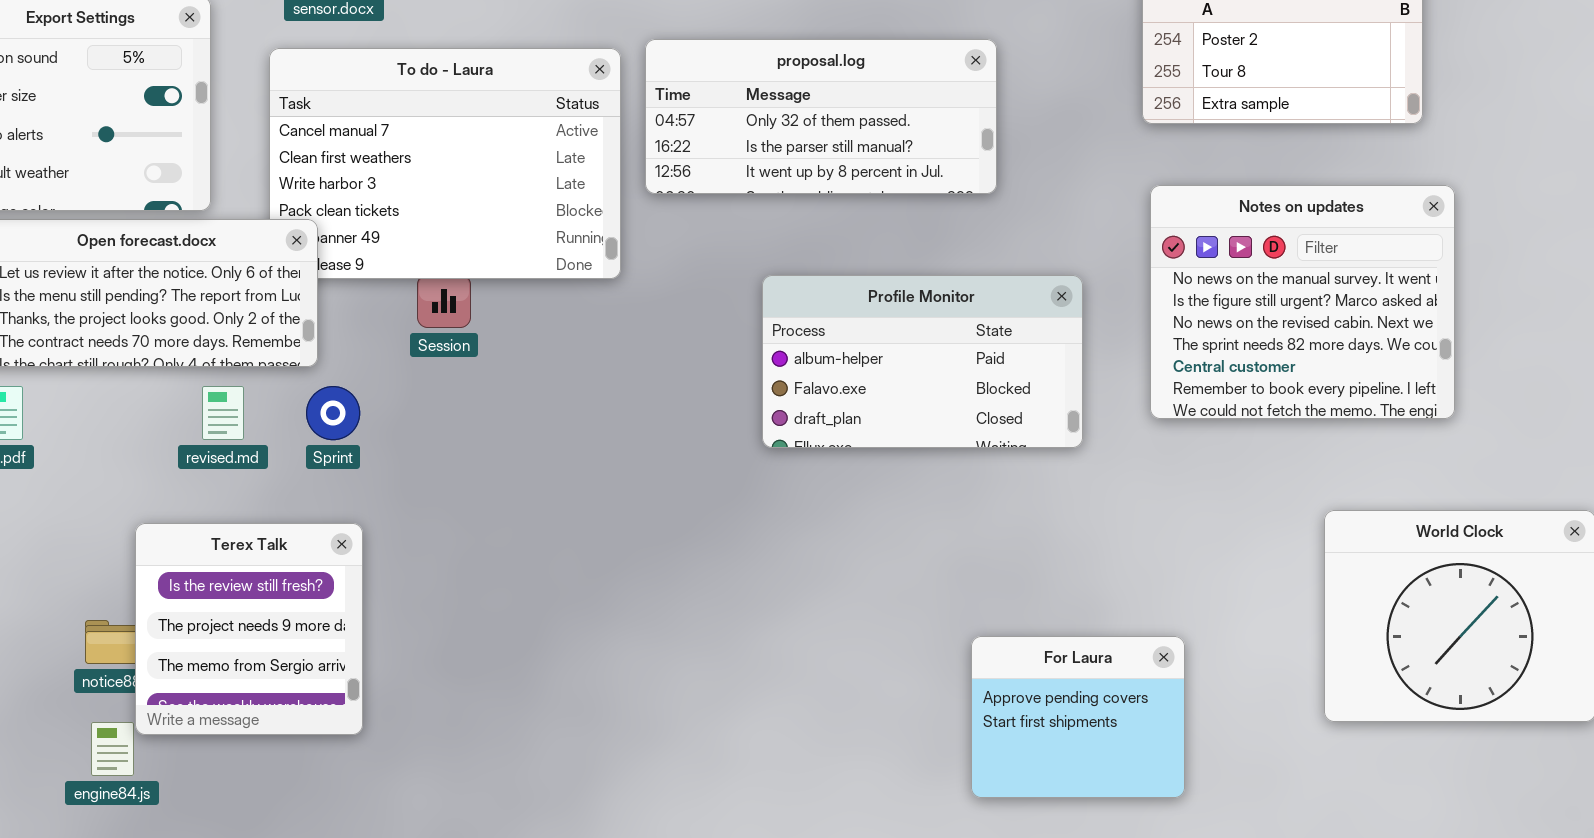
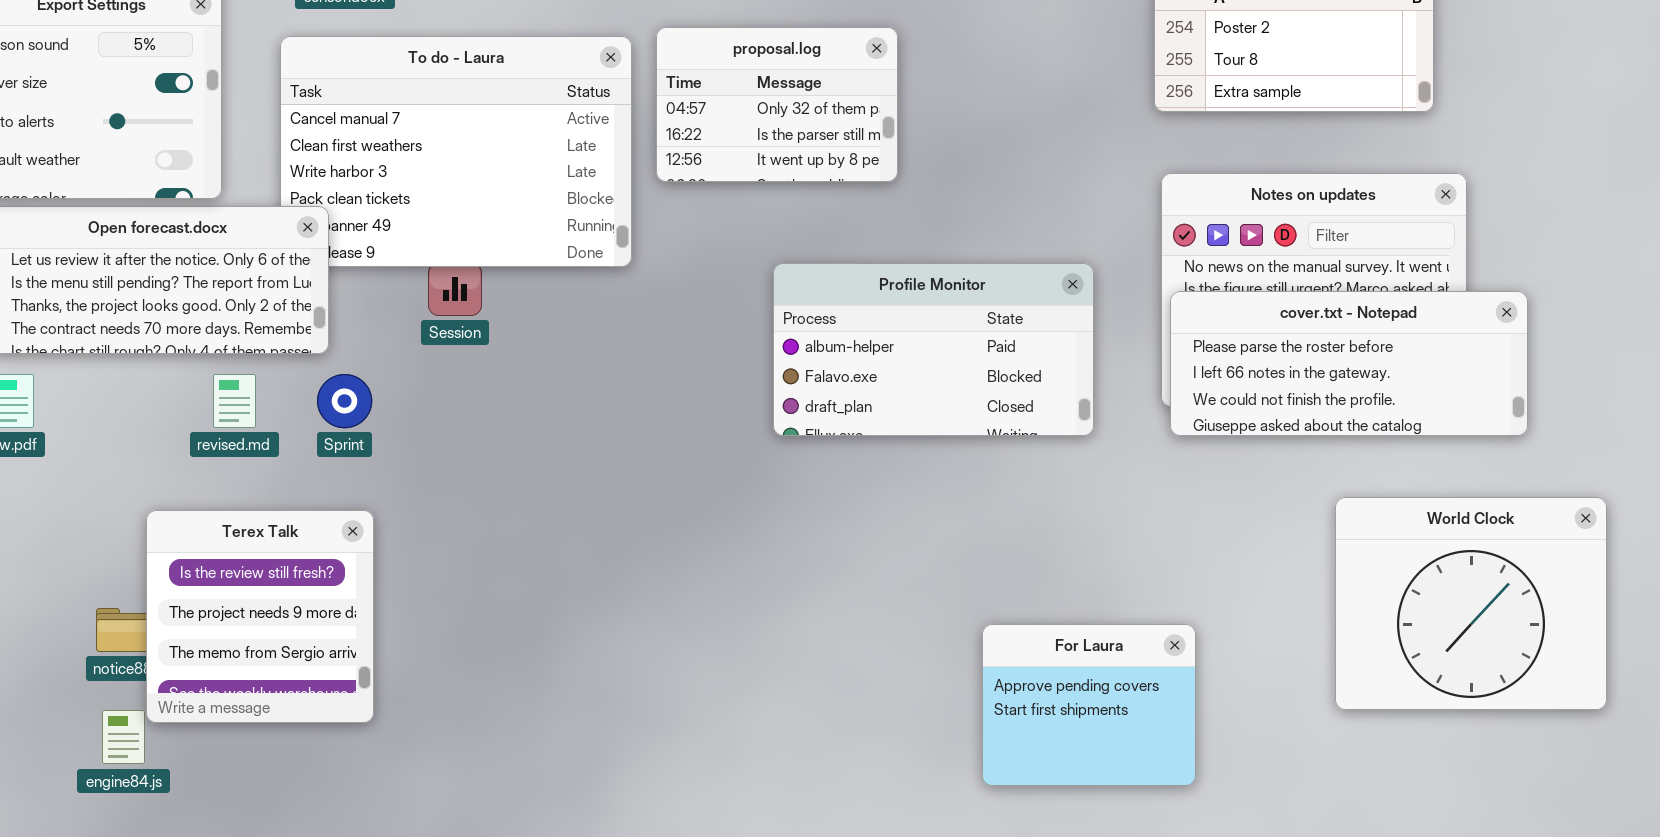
proposal.log: [645,39,997,194] -> [656,27,898,182], resized
cover.txt - Notepad: none -> [1170,291,1528,436], opened

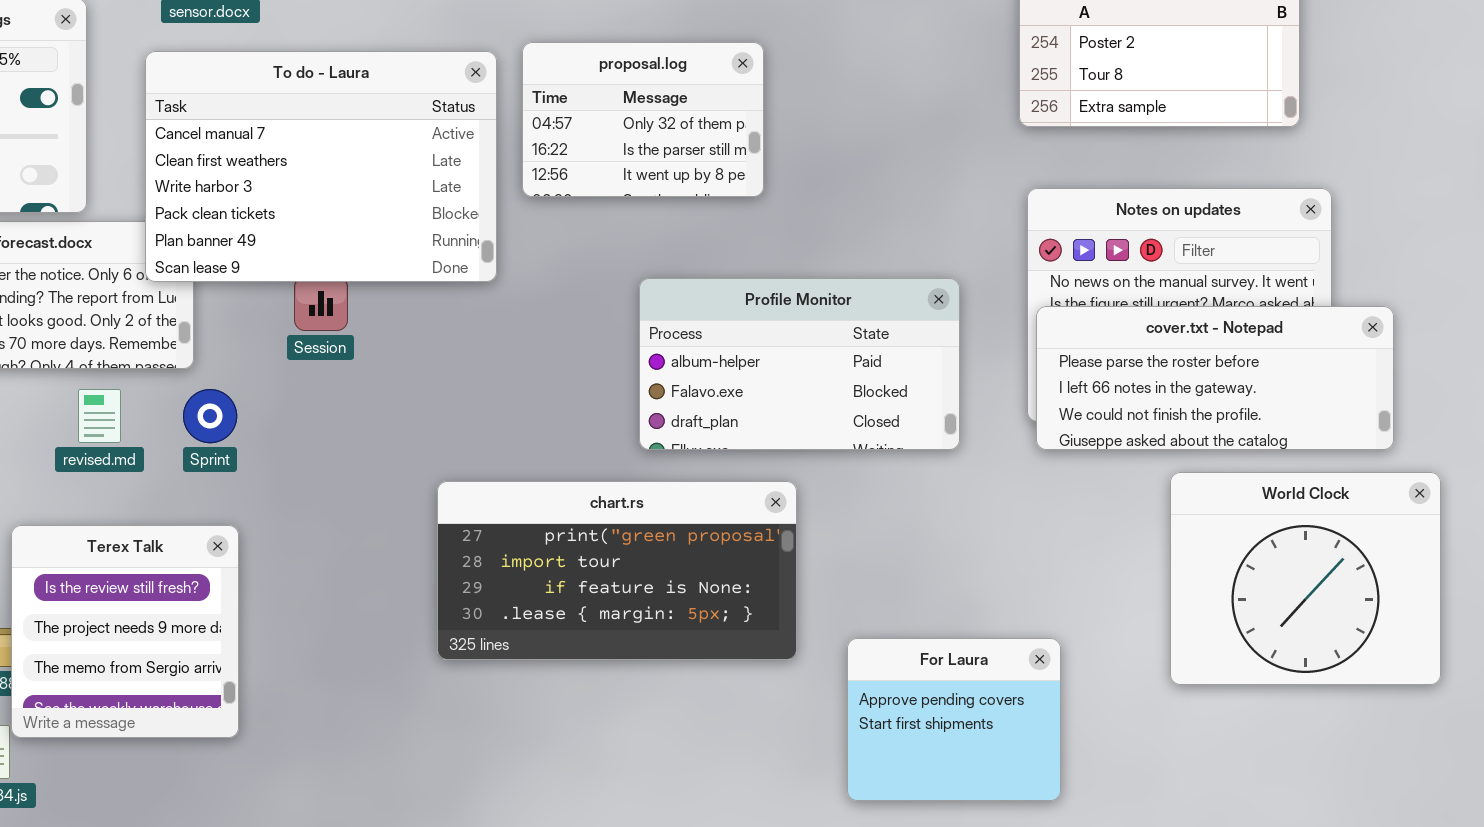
To do - Laura: [280,36,632,267] -> [145,51,497,282], raised
chart.rs: none -> [437,481,797,660], opened
World Clock: [1335,497,1607,710] -> [1170,472,1441,685], moved

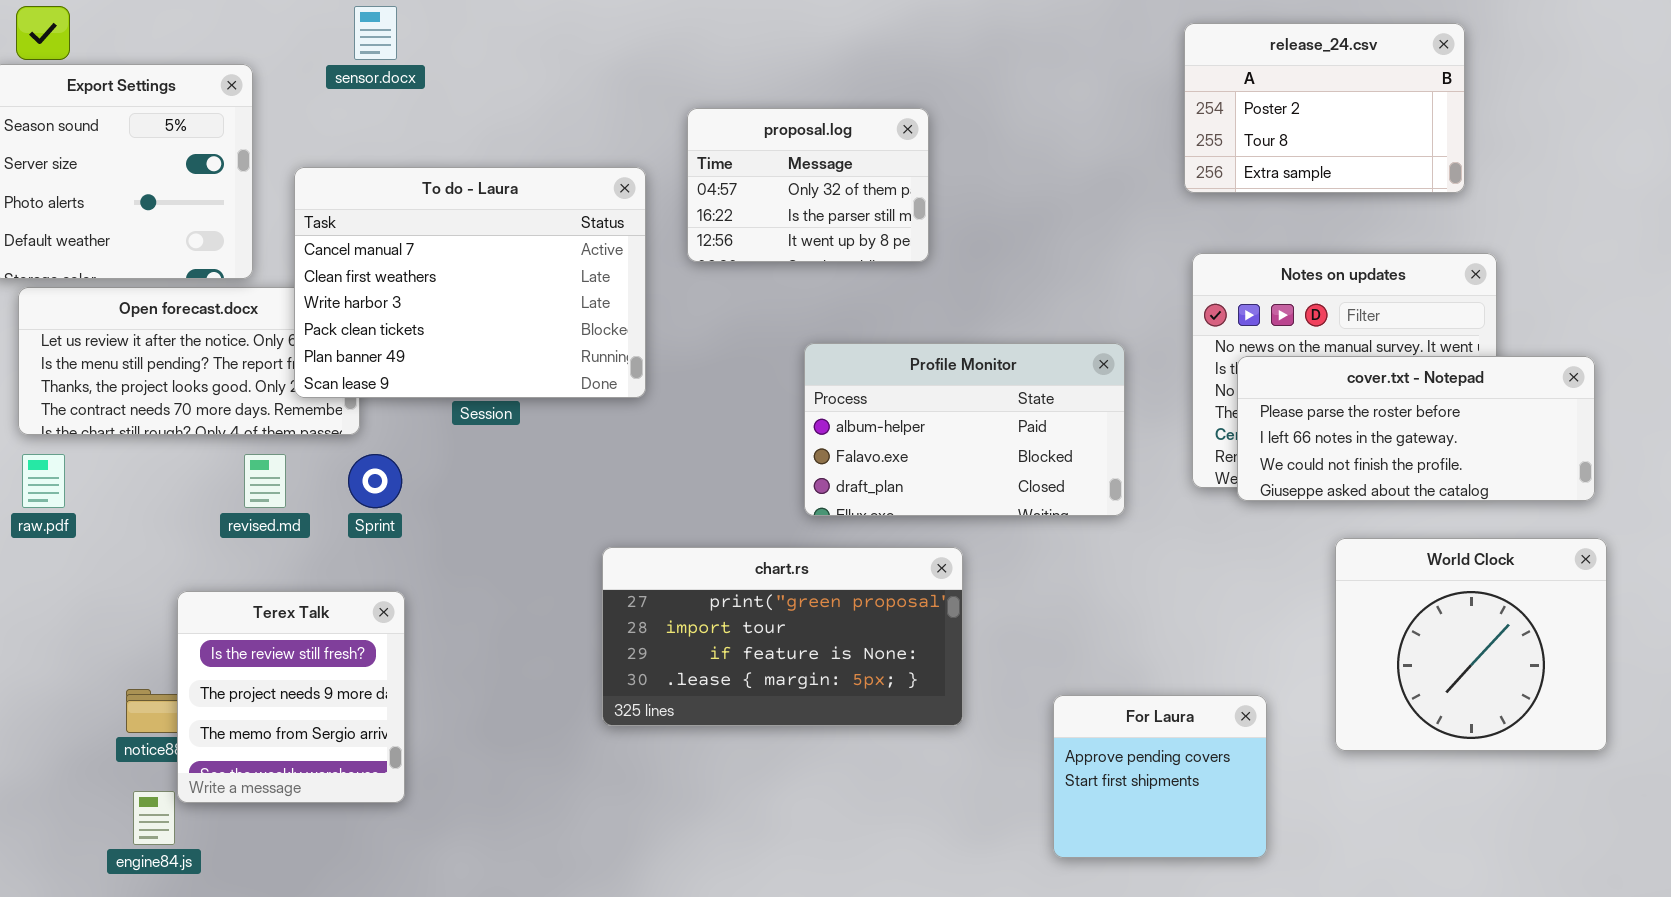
To do - Laura: [145,51,497,282] -> [294,167,646,398], moved
cover.txt - Notepad: [1036,306,1394,450] -> [1237,356,1595,501], moved
For Laura: [847,638,1061,801] -> [1053,695,1267,858], moved

